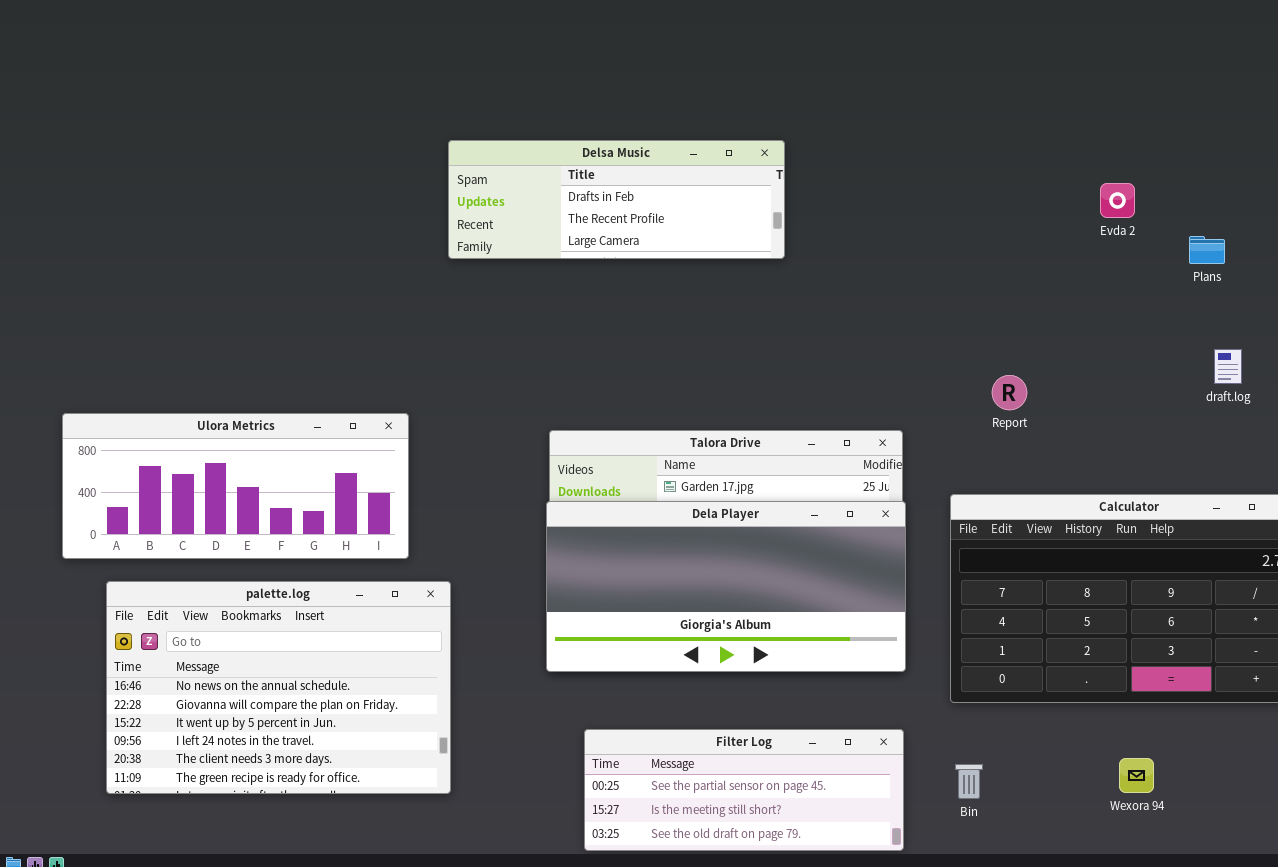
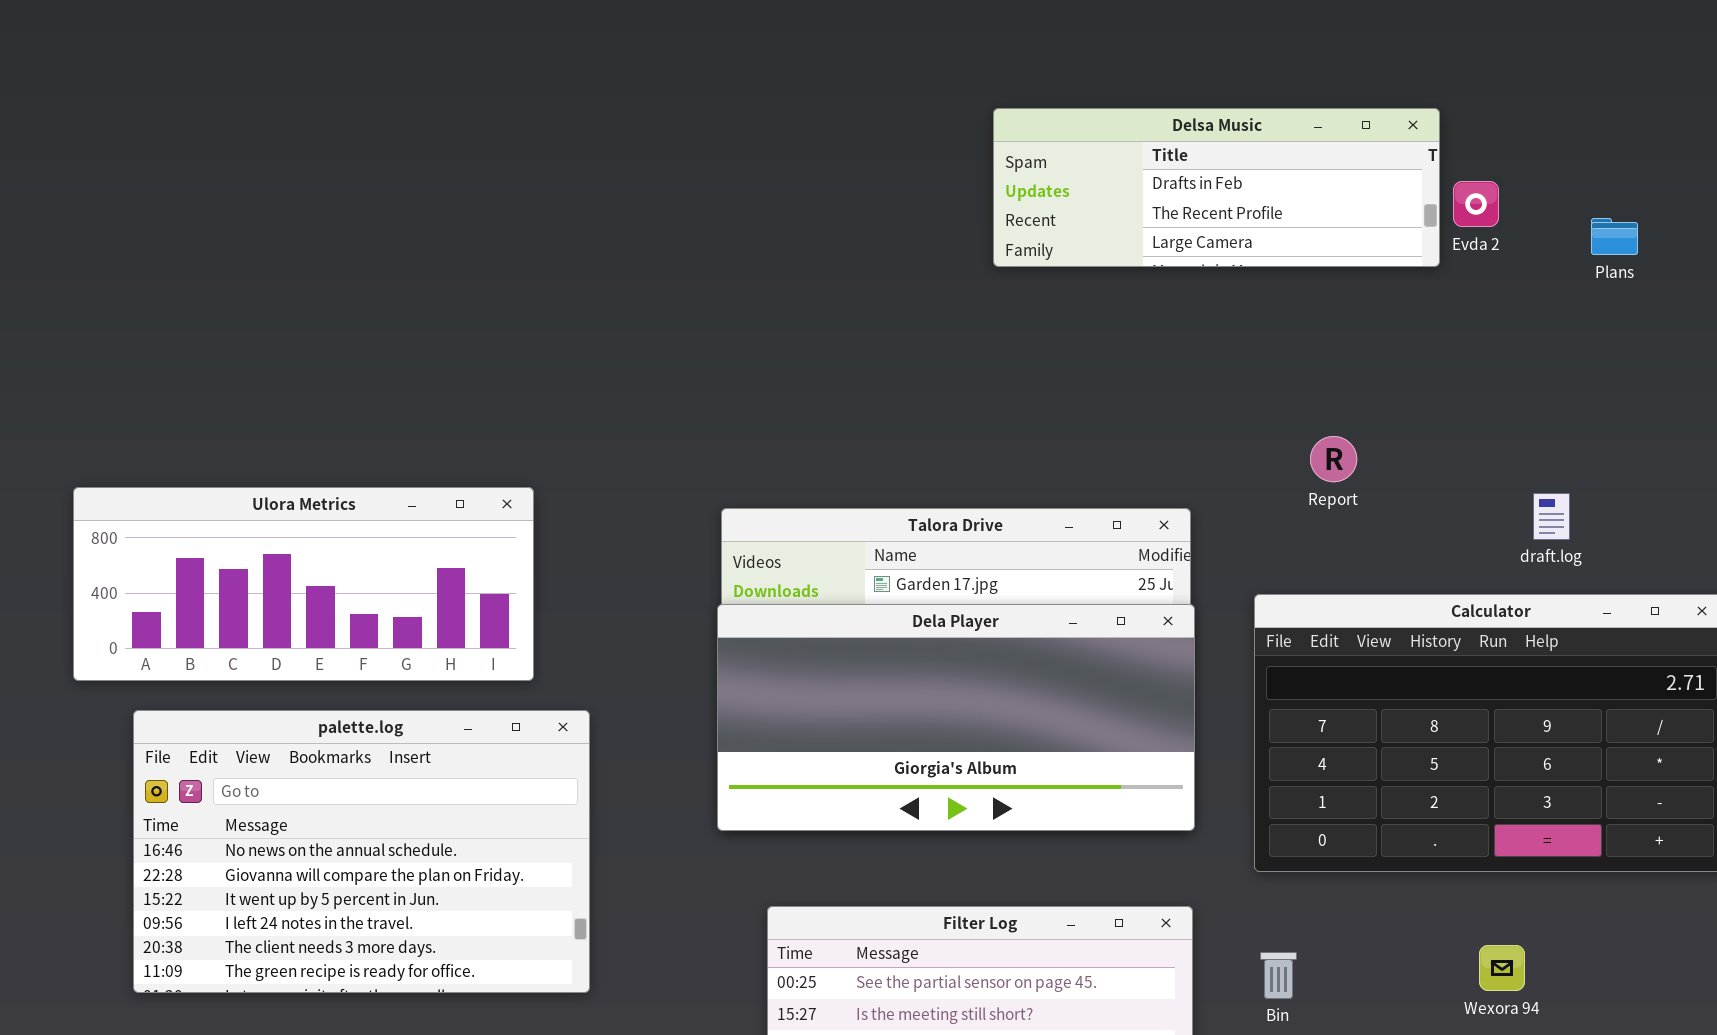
Delsa Music: [448,140,785,259] -> [993,108,1440,267], moved
Plans: [1189,236,1225,264] -> [1591,218,1638,255], moved
draft.log: [1214,349,1242,384] -> [1533,493,1570,540], moved

